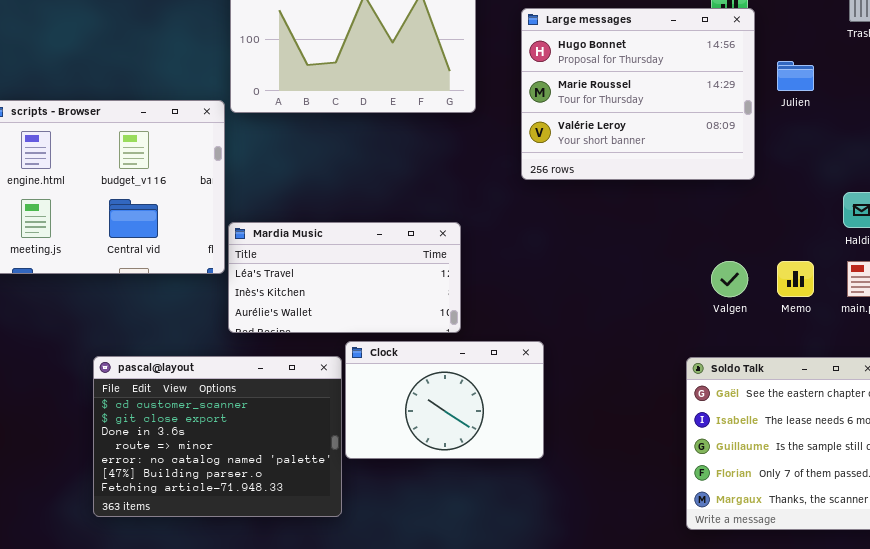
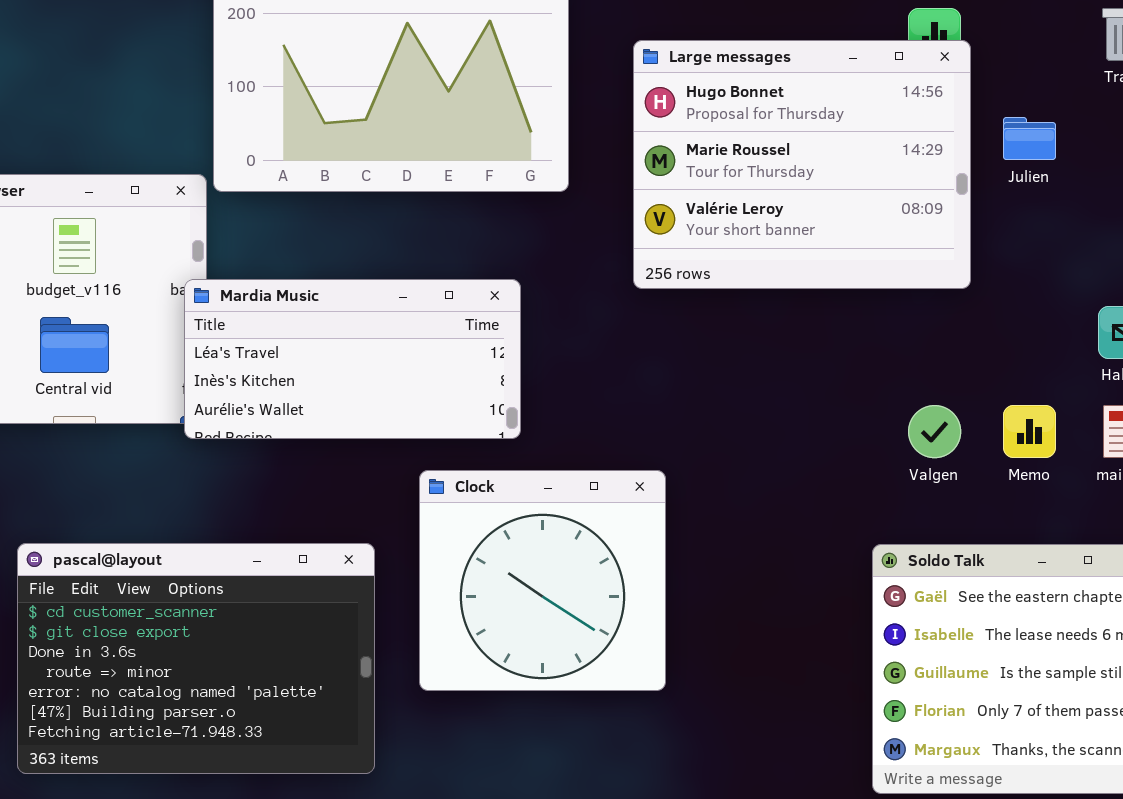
Mardia Music: [228,222,461,333] -> [184,279,521,439], moved
Clock: [345,341,544,459] -> [419,470,666,691], resized

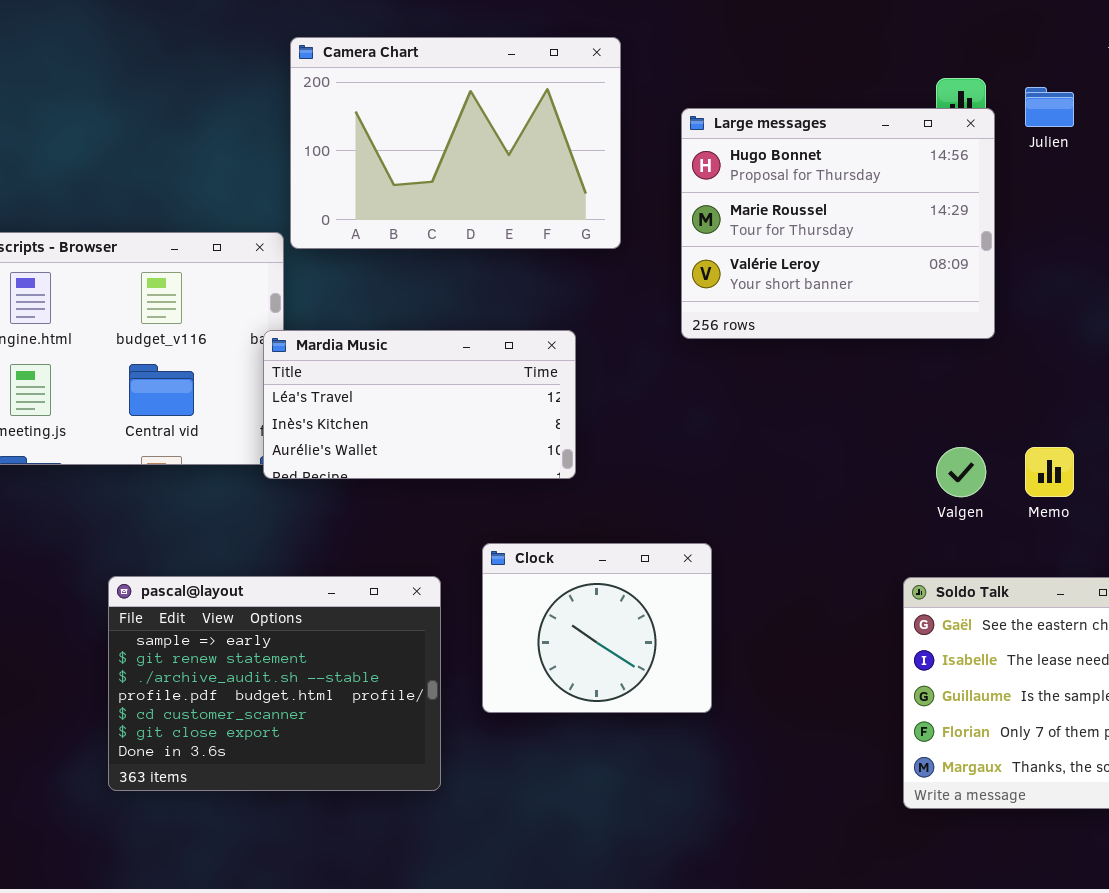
Julien: [1003,117,1056,160] -> [1025,87,1074,127], moved
Clock: [419,470,666,691] -> [482,543,712,713], resized
pascal@layout: [17,543,375,774] -> [108,576,441,791], scrolled up 4 rows

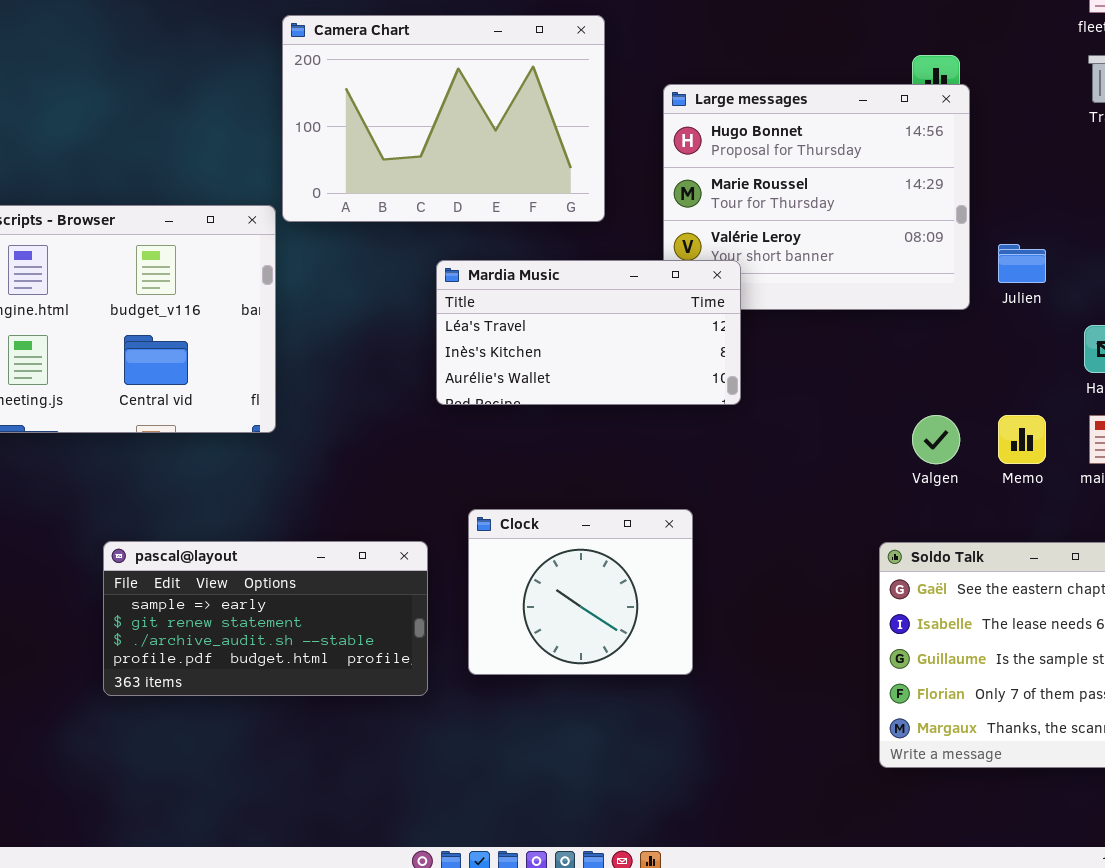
Julien: [1025,87,1074,127] -> [998,244,1046,283], moved
Mardia Music: [263,330,576,479] -> [436,260,741,405], moved
pascal@layout: [108,576,441,791] -> [103,541,428,696], resized

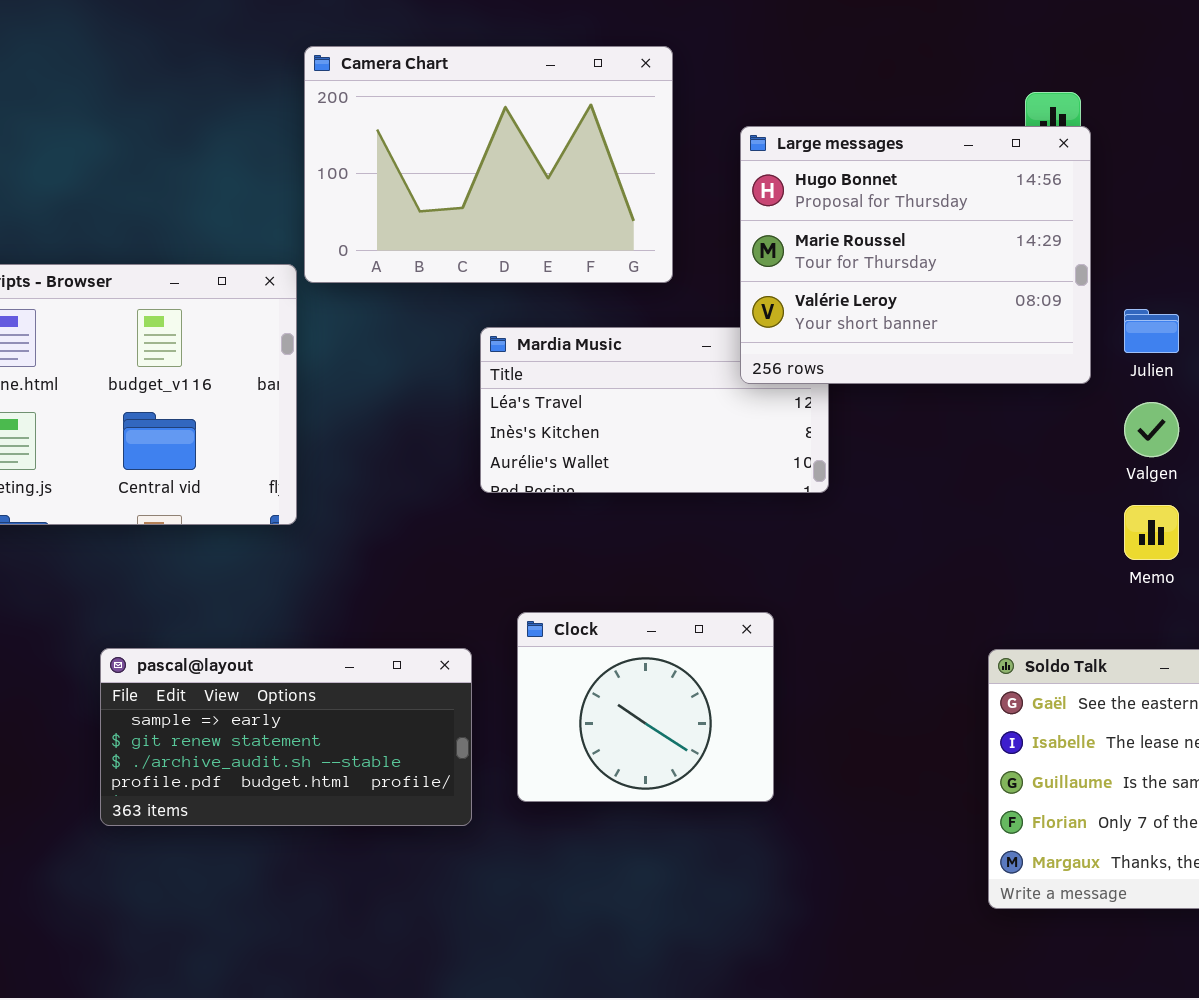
Large messages: [663,84,970,310] -> [740,126,1091,384], raised
Valgen: [912,415,960,464] -> [1124,402,1179,457], moved

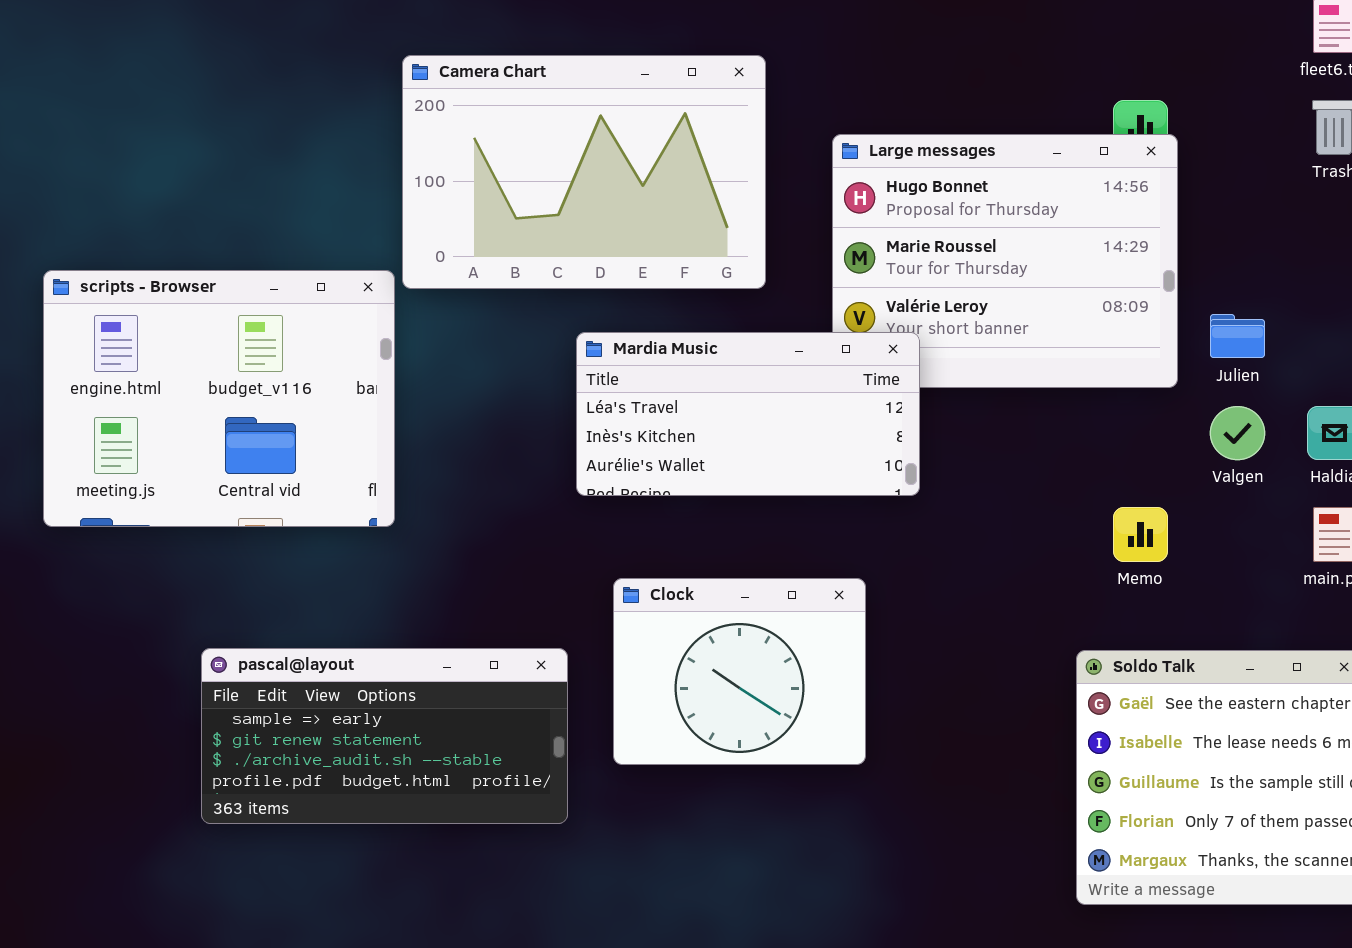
Mardia Music: [480,327,829,493] -> [576,332,920,496], raised
Memo: [1124,505,1179,560] -> [1113,507,1168,562], moved
Clock: [517,612,774,802] -> [613,578,866,765], moved

